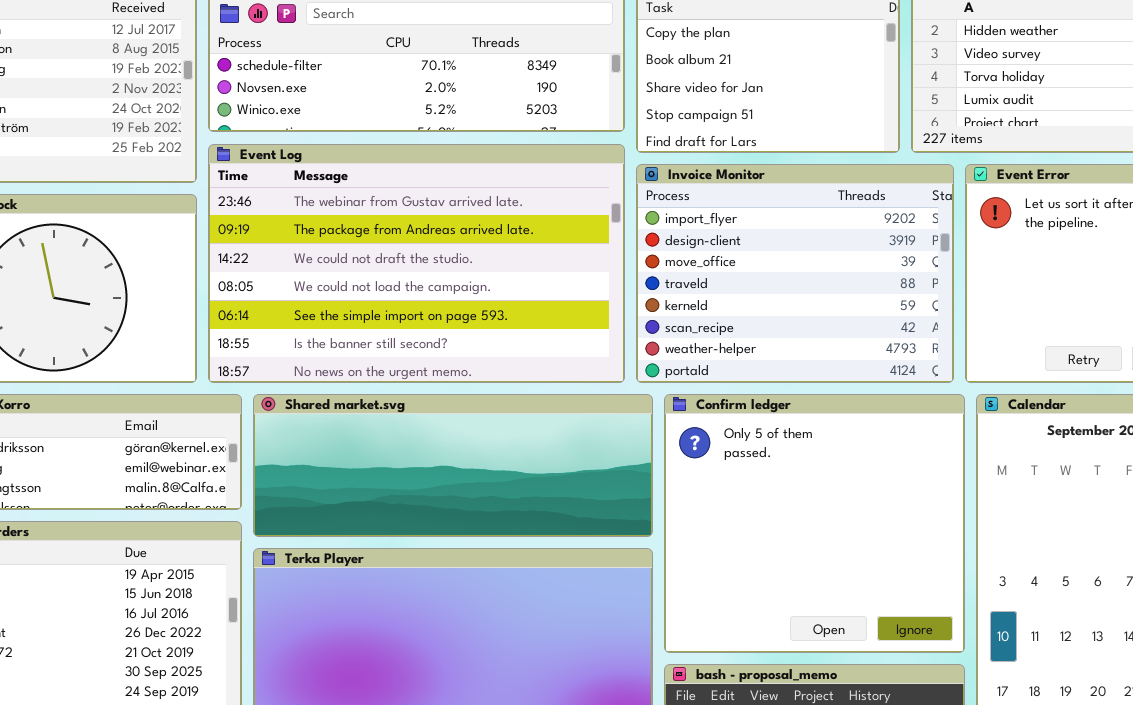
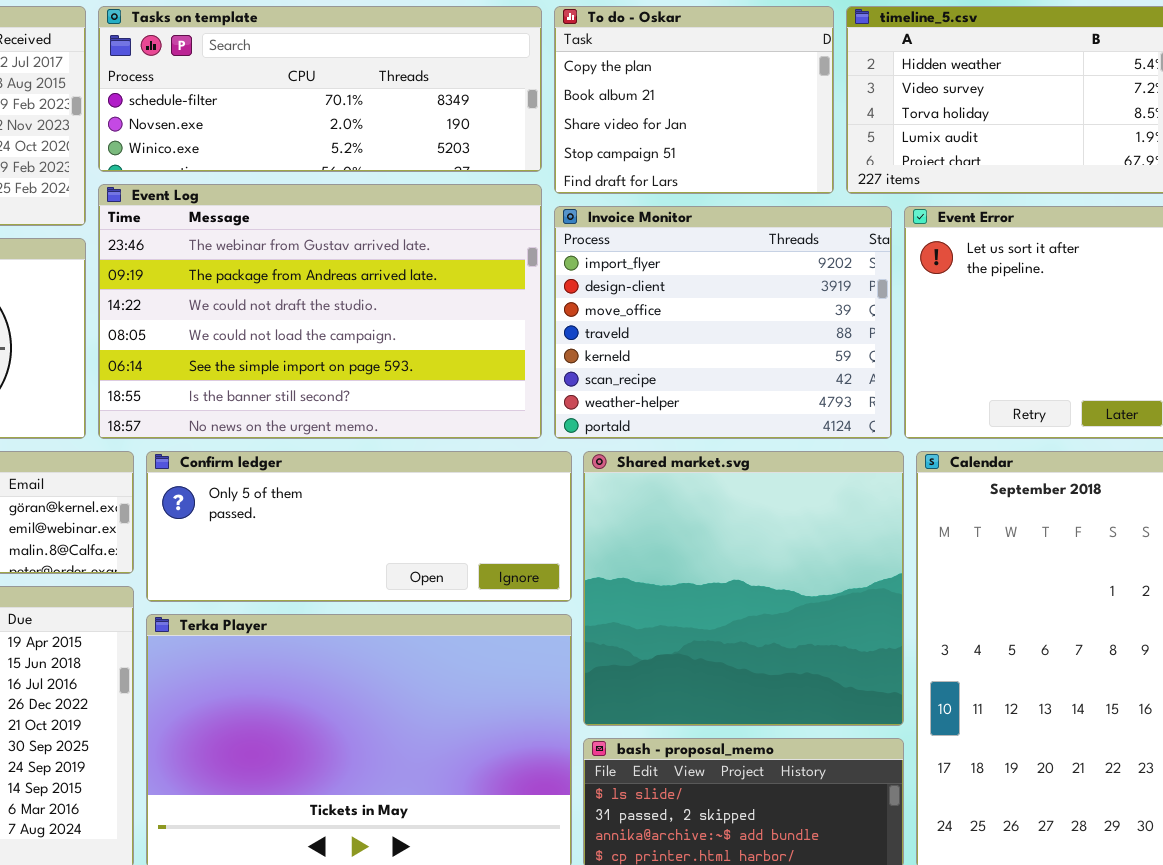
Shared market.svg: [253,394,653,537] -> [583,451,904,726], moved, resized
Confirm ledger: [664,394,965,653] -> [146,451,572,602], moved, resized

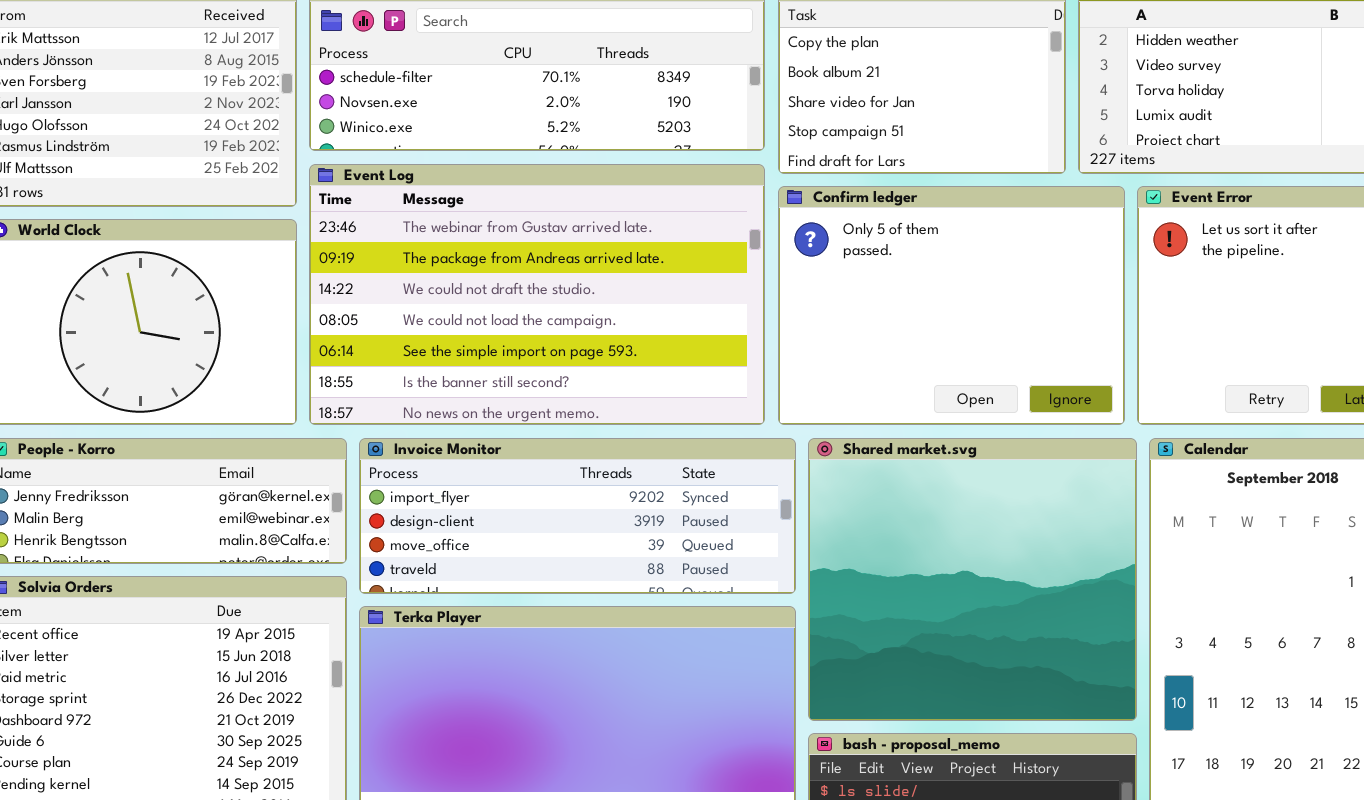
Invoice Monitor: [554,206,892,439] -> [359,438,796,594], moved, resized
Confirm ledger: [146,451,572,602] -> [778,186,1125,425], moved, resized

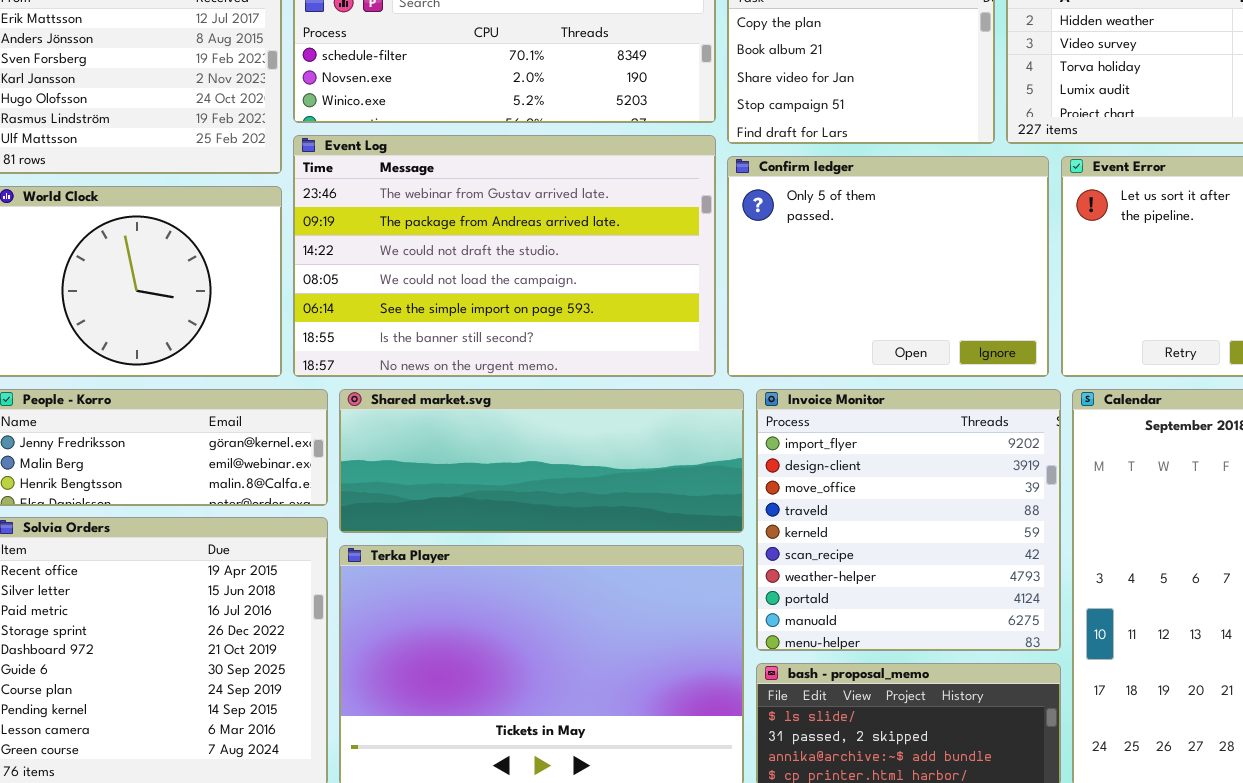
Invoice Monitor: [359,438,796,594] -> [756,389,1061,651], moved, resized
Shared market.svg: [808,438,1137,721] -> [339,389,744,533], moved, resized

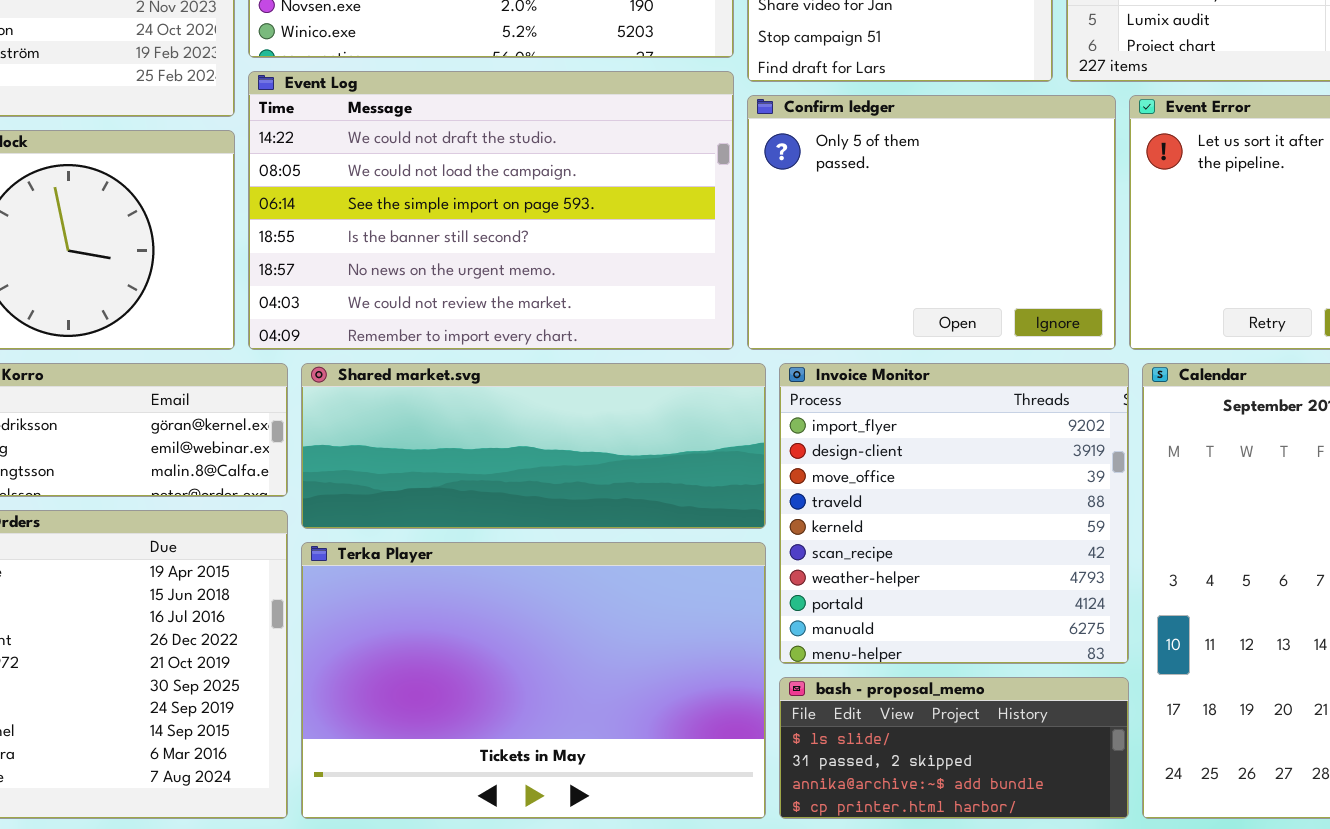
Event Log: [293,135,716,377] -> [248,71,734,350], scrolled down 2 rows

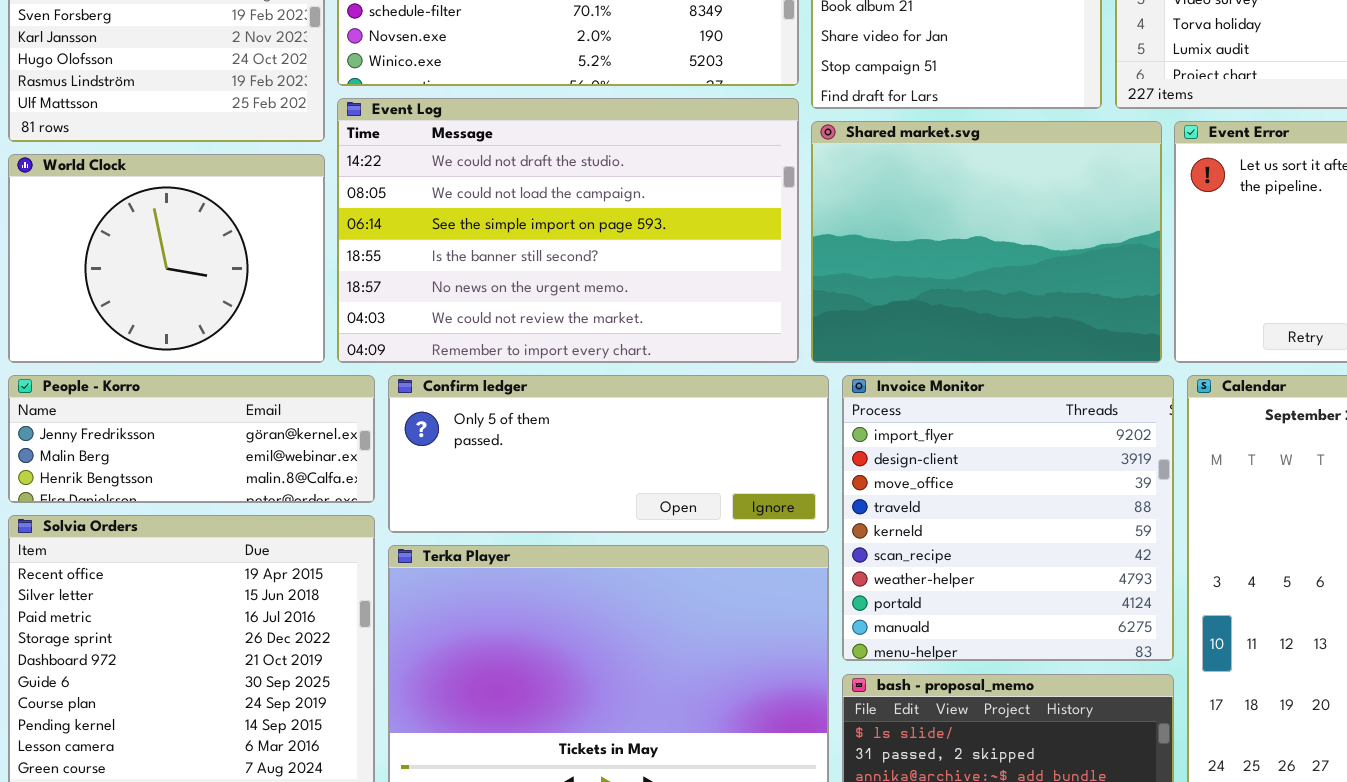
Confirm ledger: [747,95,1116,350] -> [388,375,829,533], moved, resized
Shared market.svg: [301,363,766,529] -> [811,121,1162,363], moved, resized

